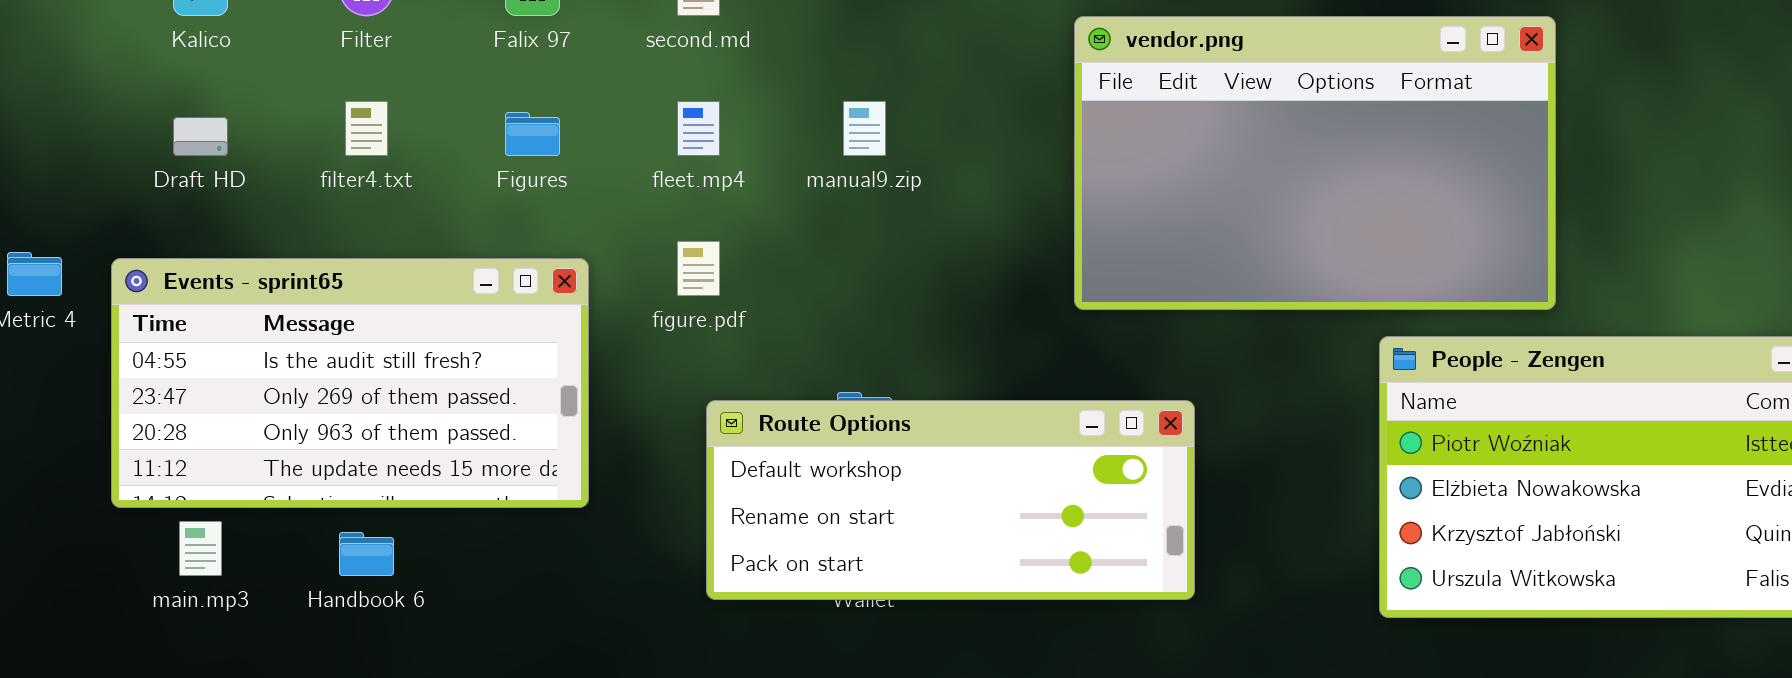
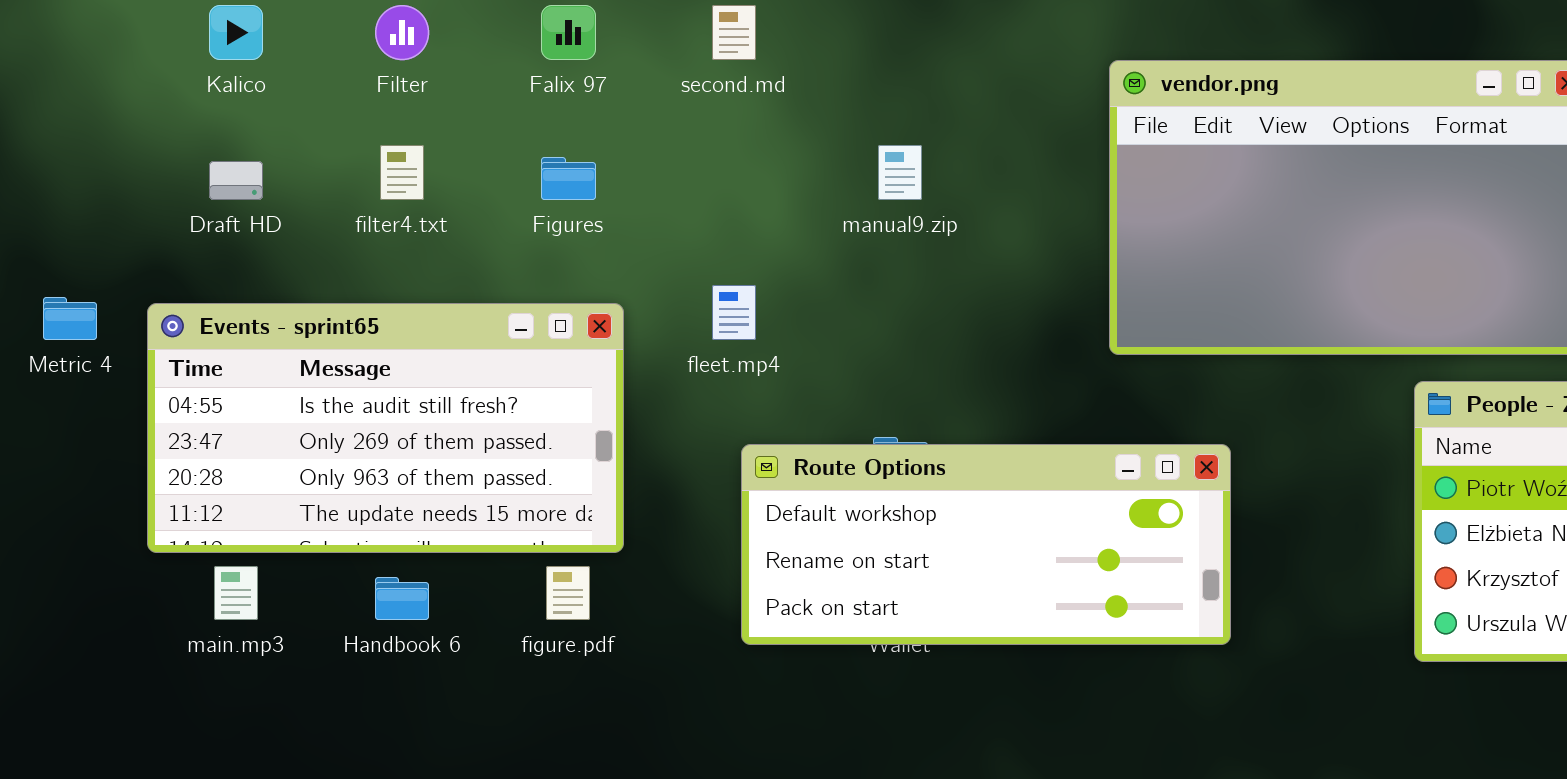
fleet.mp4: [677,101,720,156] -> [712,285,756,340], moved
figure.pdf: [677,241,720,296] -> [546,566,590,620], moved

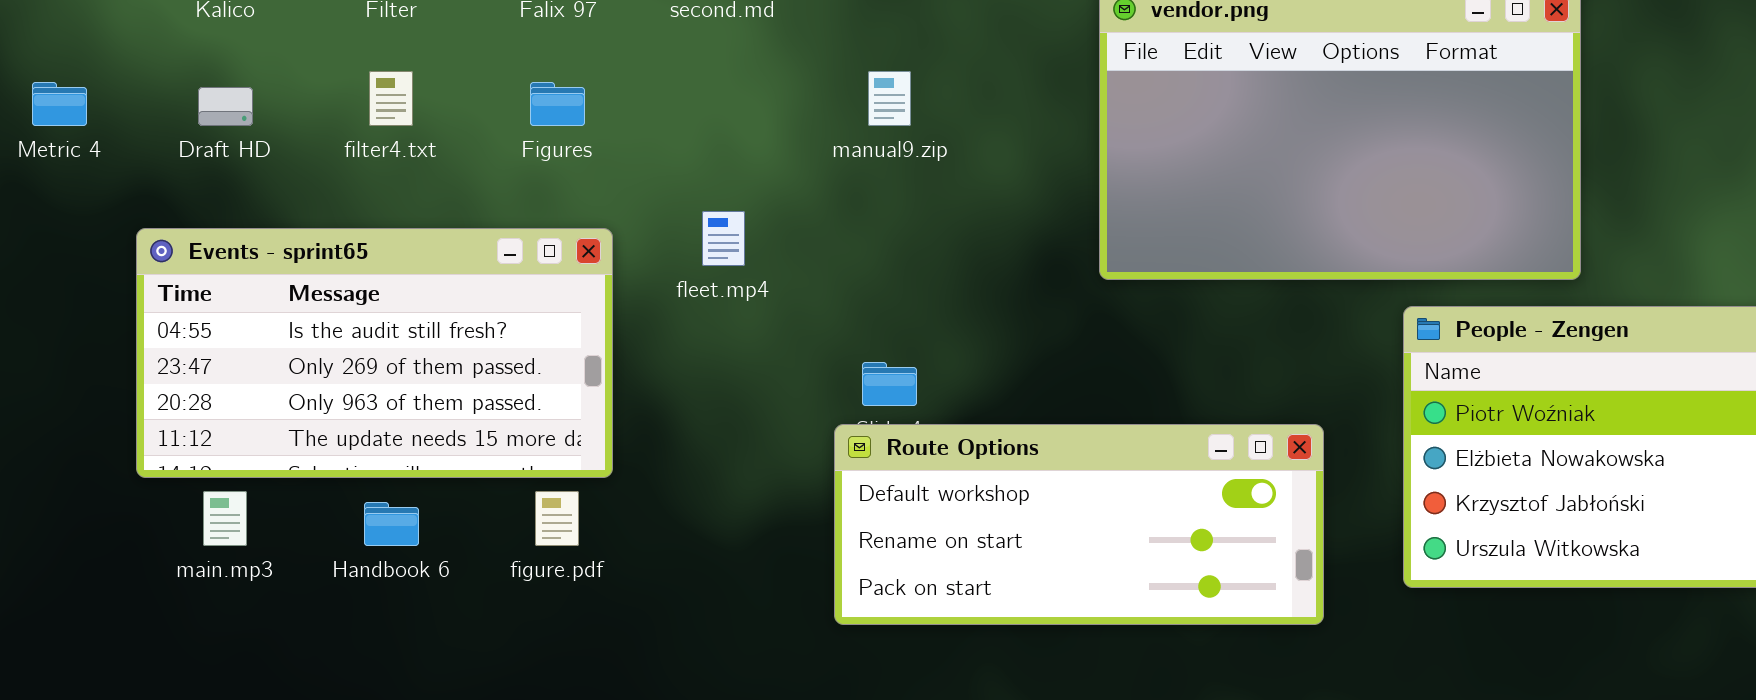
Metric 4: [43,297,97,340] -> [32,82,87,126], moved
Route Options: [741,444,1231,645] -> [834,424,1324,625], moved

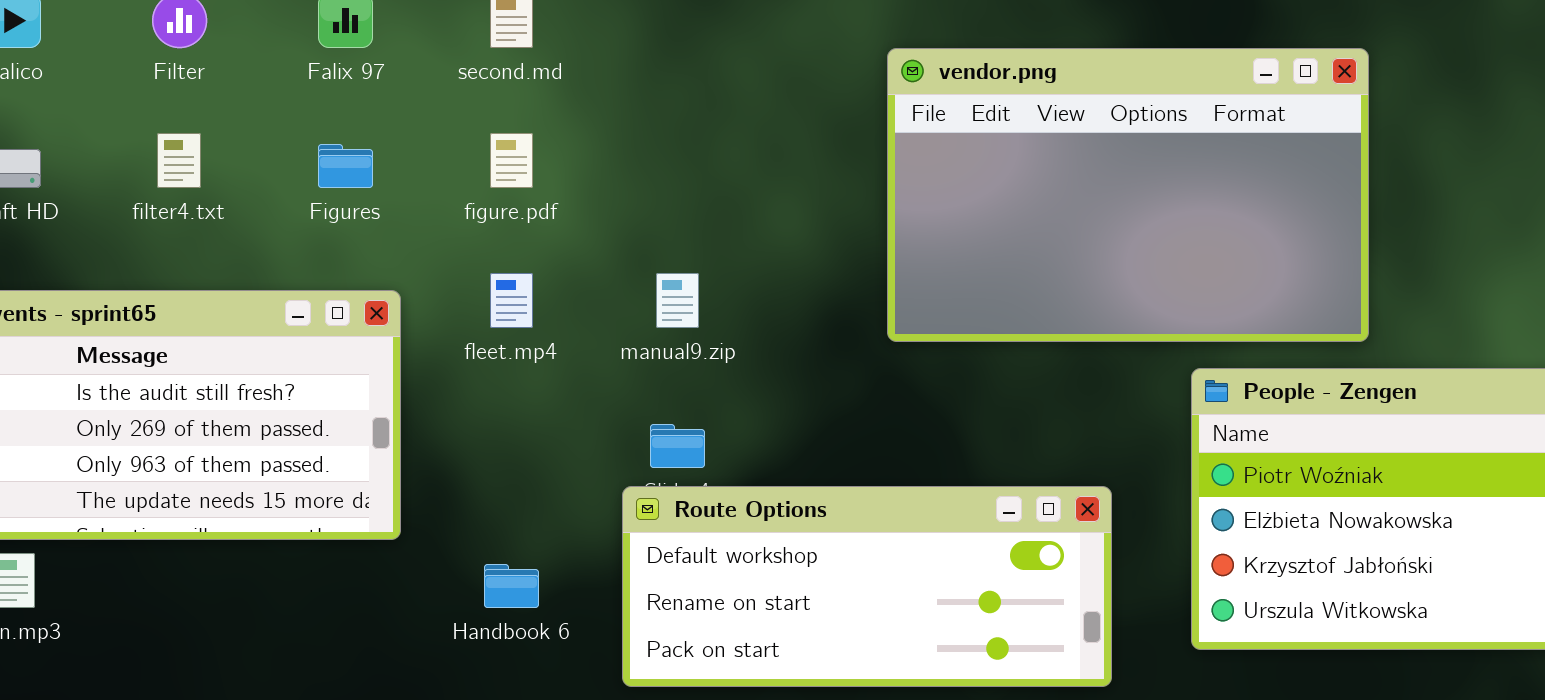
manual9.zip: [868,71,911,126] -> [656,273,699,328], moved
figure.pdf: [535,491,579,546] -> [490,133,533,188], moved
Handbook 6: [364,502,419,546] -> [484,564,539,608], moved

